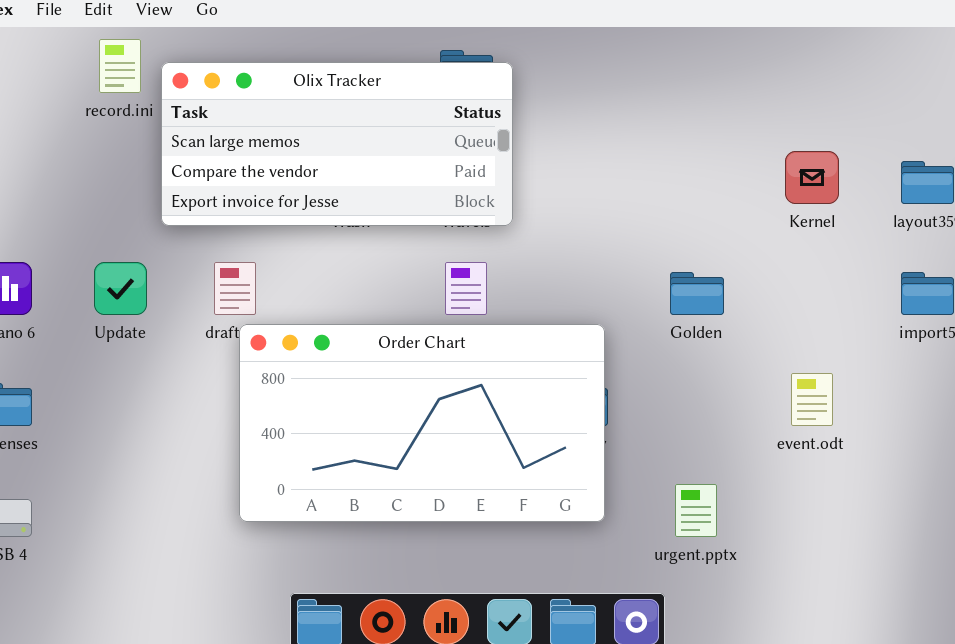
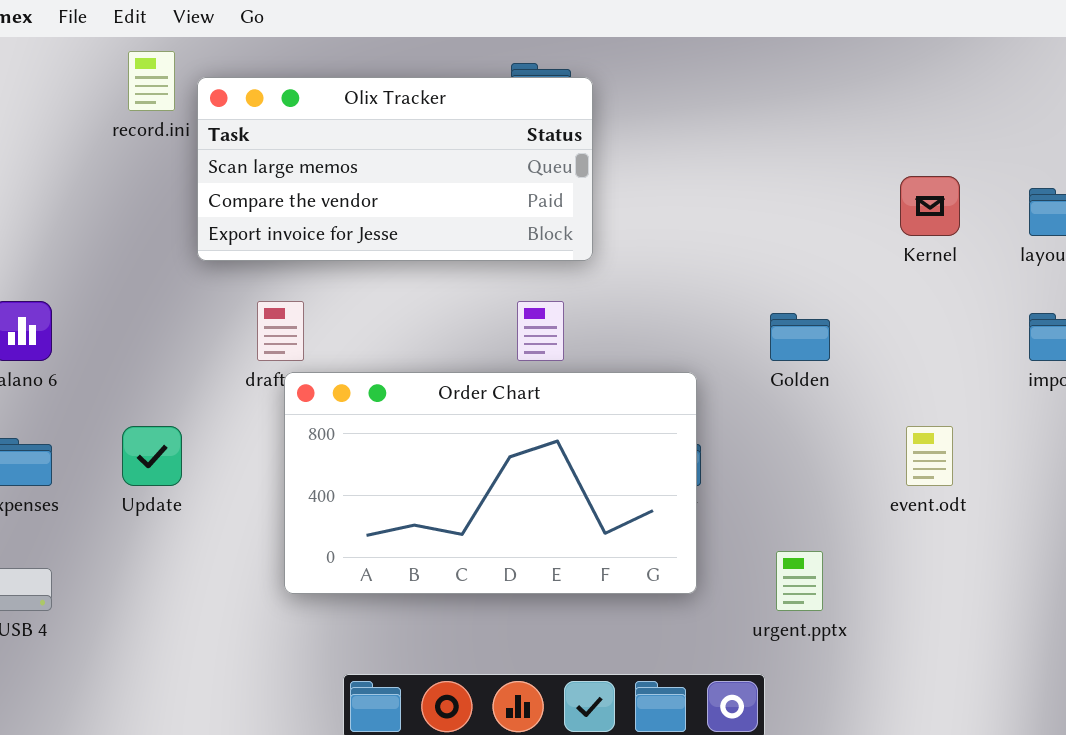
Update: [94,262,147,315] -> [122,426,182,486], moved

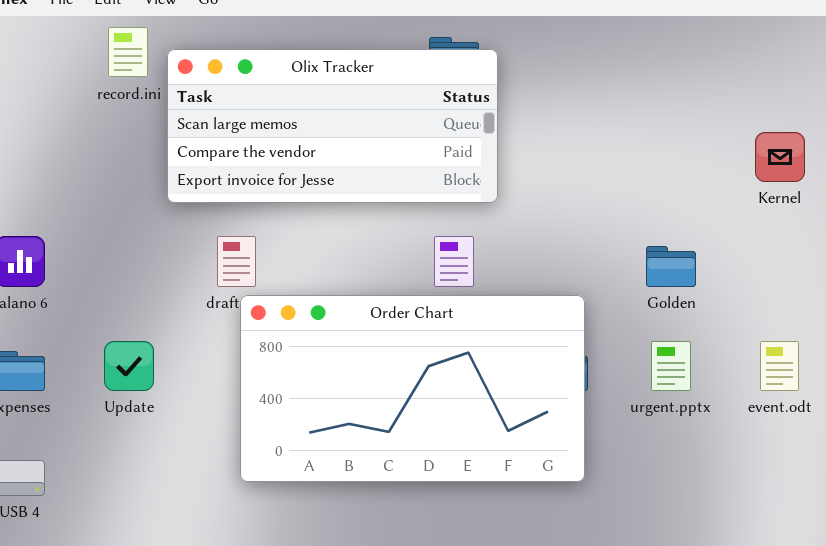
urgent.pptx: [776,551,823,611] -> [651,341,691,391], moved

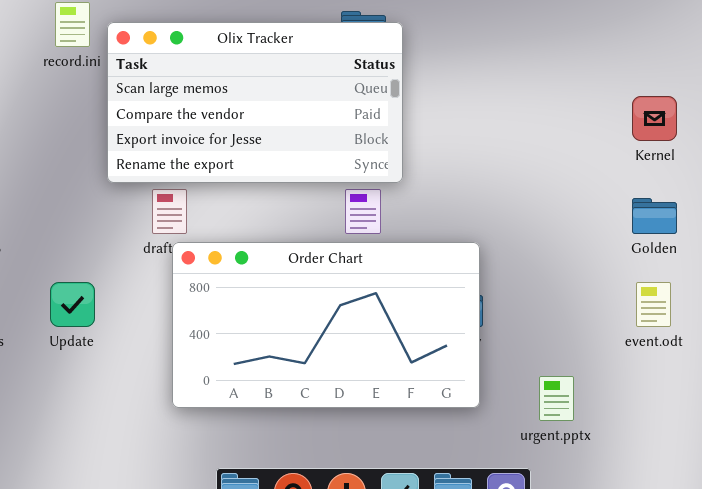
Olix Tracker: [167,49,498,203] -> [107,22,403,183], resized
Golden: [646,246,696,287] -> [632,198,677,234], moved
urgent.pptx: [651,341,691,391] -> [539,376,574,421], moved

